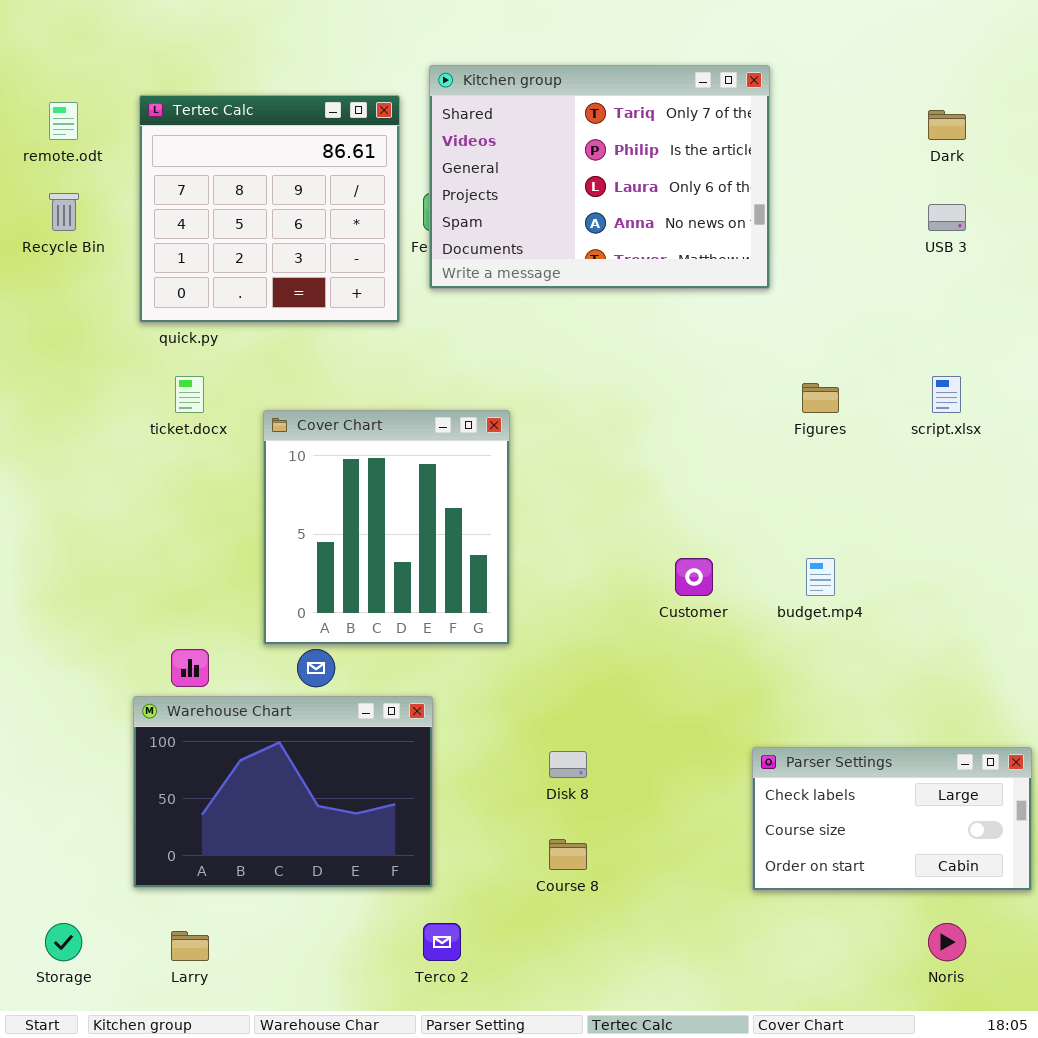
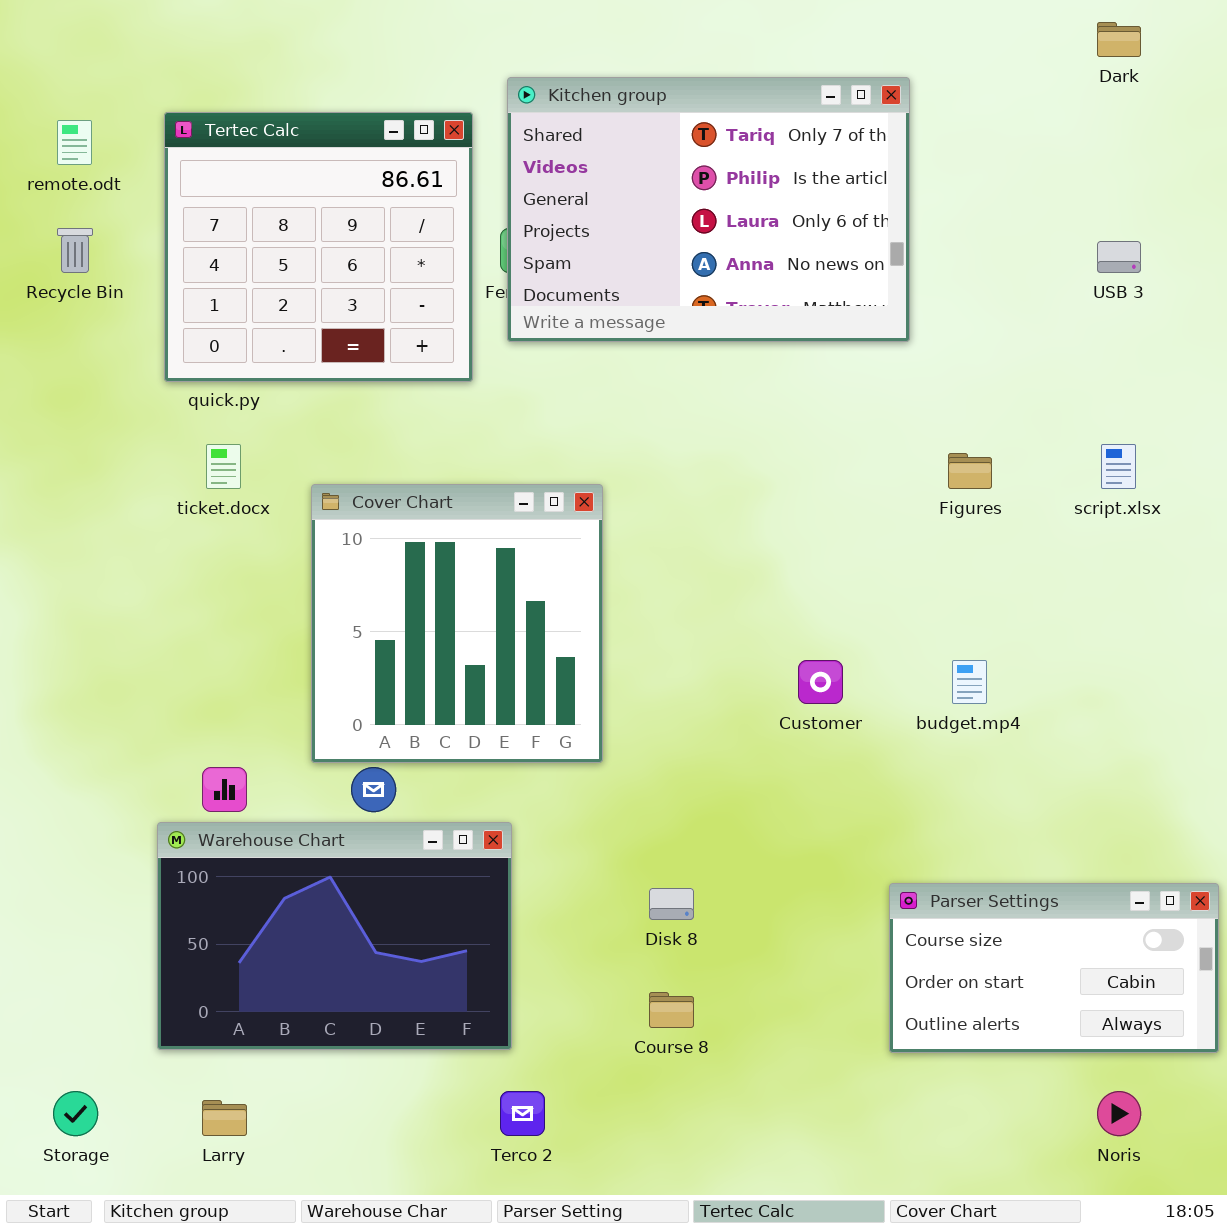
Dark: [928,110,966,140] -> [1097,22,1141,57], moved
Parser Settings: [752,747,1032,891] -> [889,883,1219,1053], scrolled down 1 row

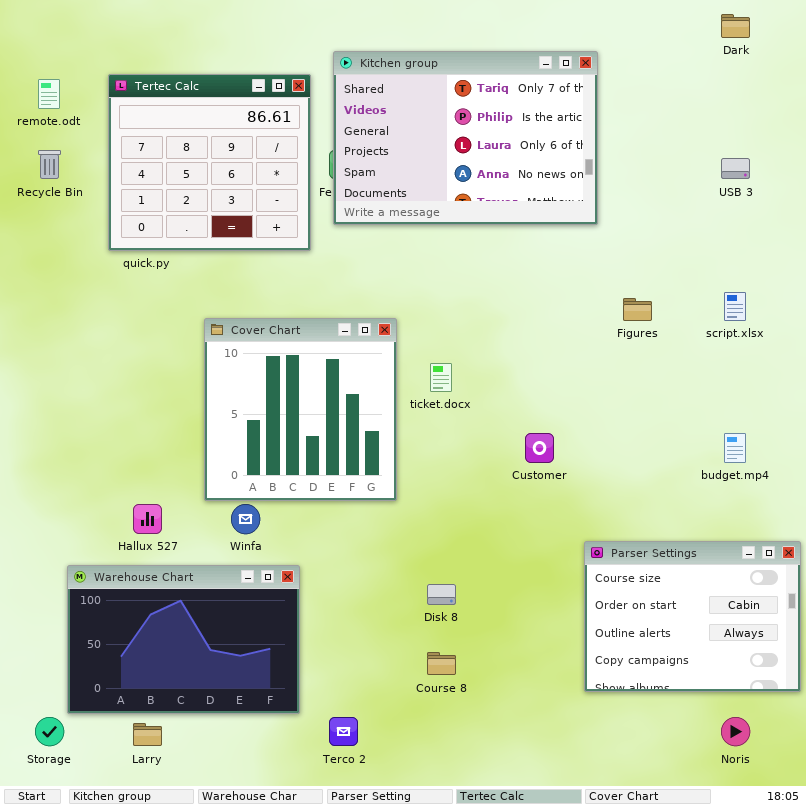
ticket.docx: [206,444,241,489] -> [430,363,452,392], moved
budget.mp4: [952,660,987,704] -> [724,433,746,463], moved
Warehouse Chart: [157,822,512,1050] -> [67,565,300,714], moved
Parser Settings: [889,883,1219,1053] -> [584,541,801,692], resized

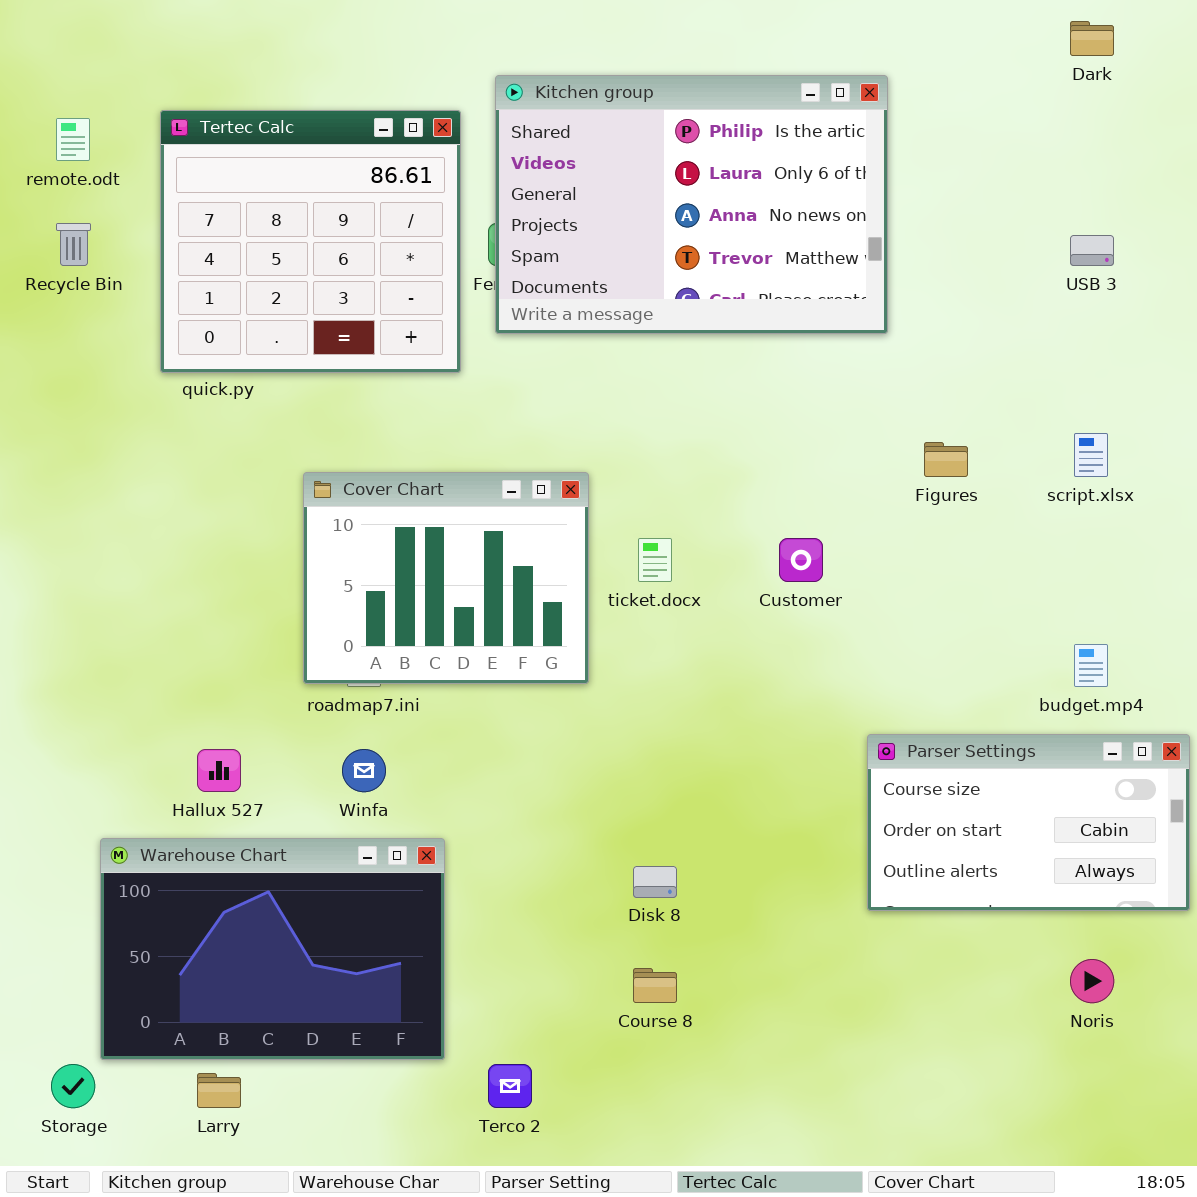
Kitchen group: [333,51,598,225] -> [495,75,888,334], scrolled down 1 row
Cover Chart: [204,318,397,501] -> [303,472,589,684], resized
Customer: [525,433,554,463] -> [779,538,823,582], moved
Parser Settings: [584,541,801,692] -> [867,734,1190,911], moved, resized
Noris: [721,717,750,746] -> [1070,959,1114,1003], moved

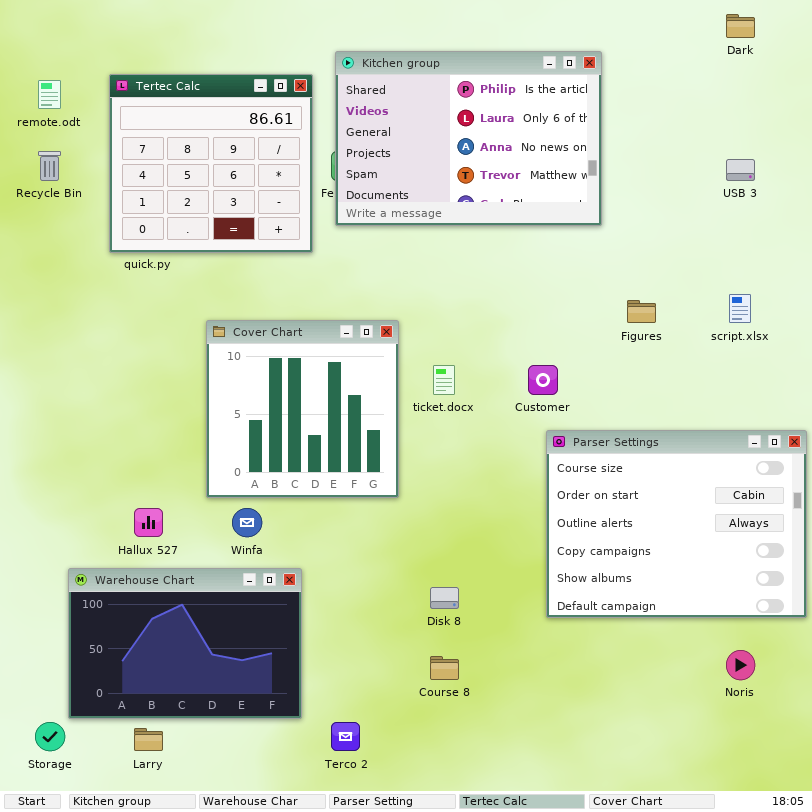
Cover Chart: [303,472,589,684] -> [206,320,399,498], resized
Parser Settings: [867,734,1190,911] -> [546,430,807,618], resized

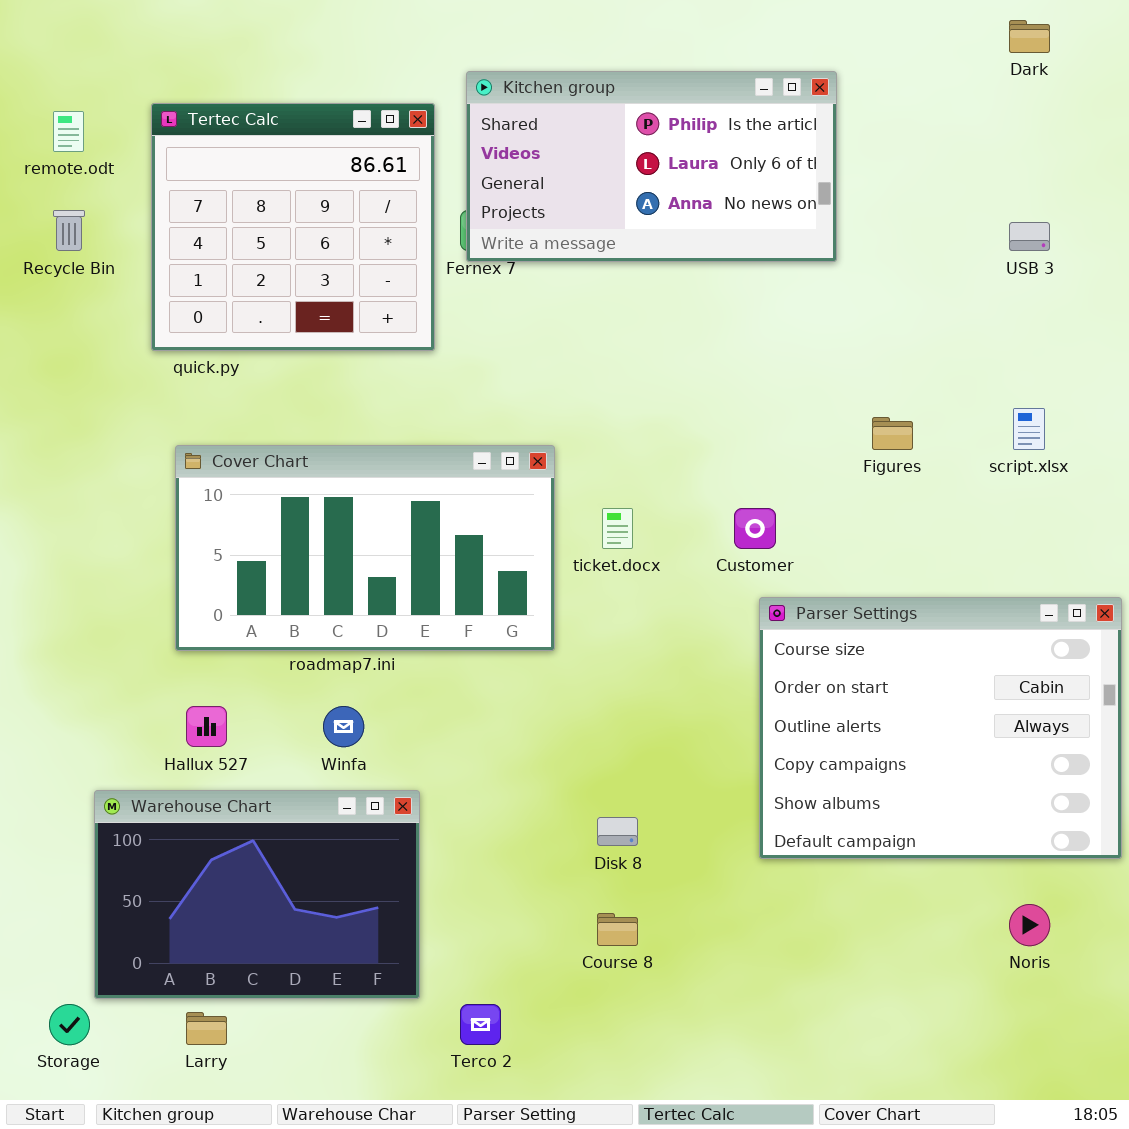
Kitchen group: [335,51,602,226] -> [466,71,837,262], resized
Cover Chart: [206,320,399,498] -> [175,445,555,651], resized

